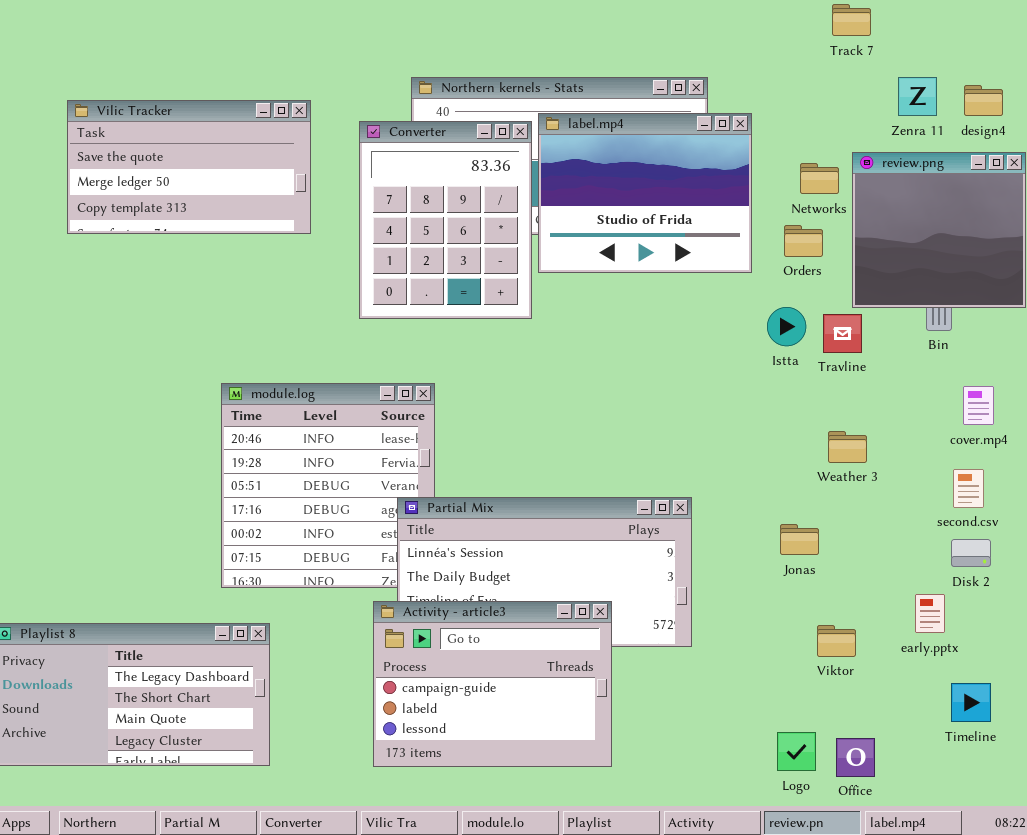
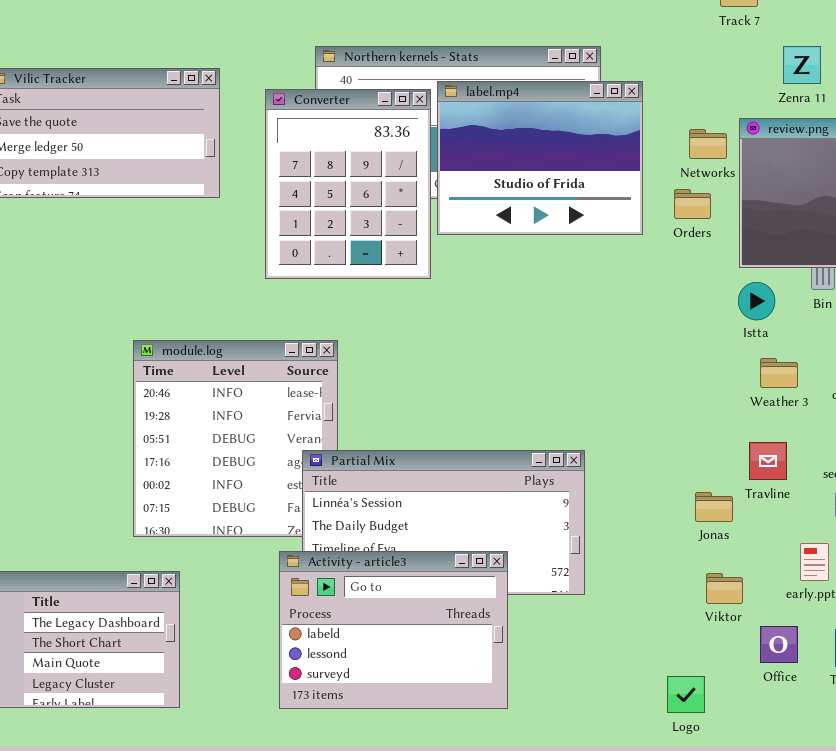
Istta: [767,307,806,346] -> [738,282,775,320], moved
Travline: [823,314,862,353] -> [749,442,787,480], moved
Weather 3: [828,431,867,463] -> [760,358,798,388], moved
Jonas: [780,524,819,555] -> [695,492,733,522], moved
Activity - article3: [373,601,612,767] -> [279,551,508,709], scrolled down 1 row
Office: [836,738,875,777] -> [760,626,798,663], moved

